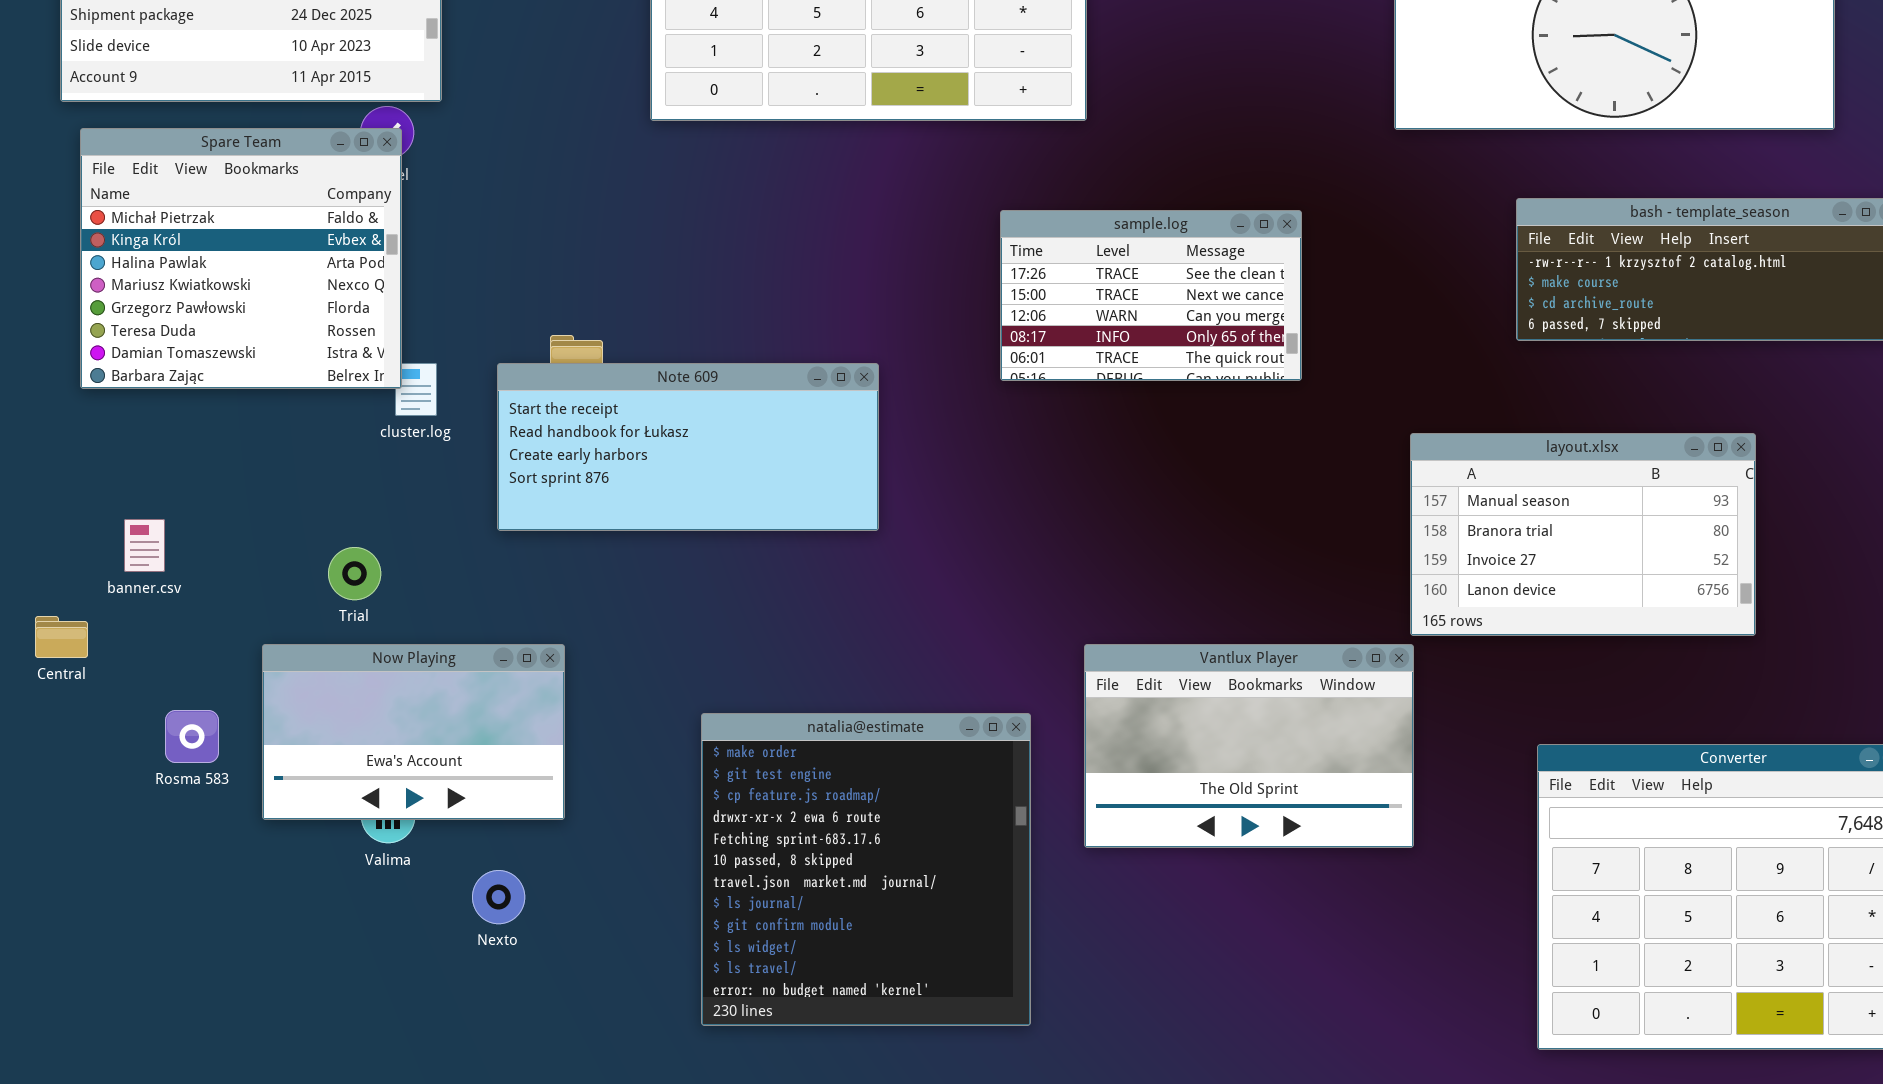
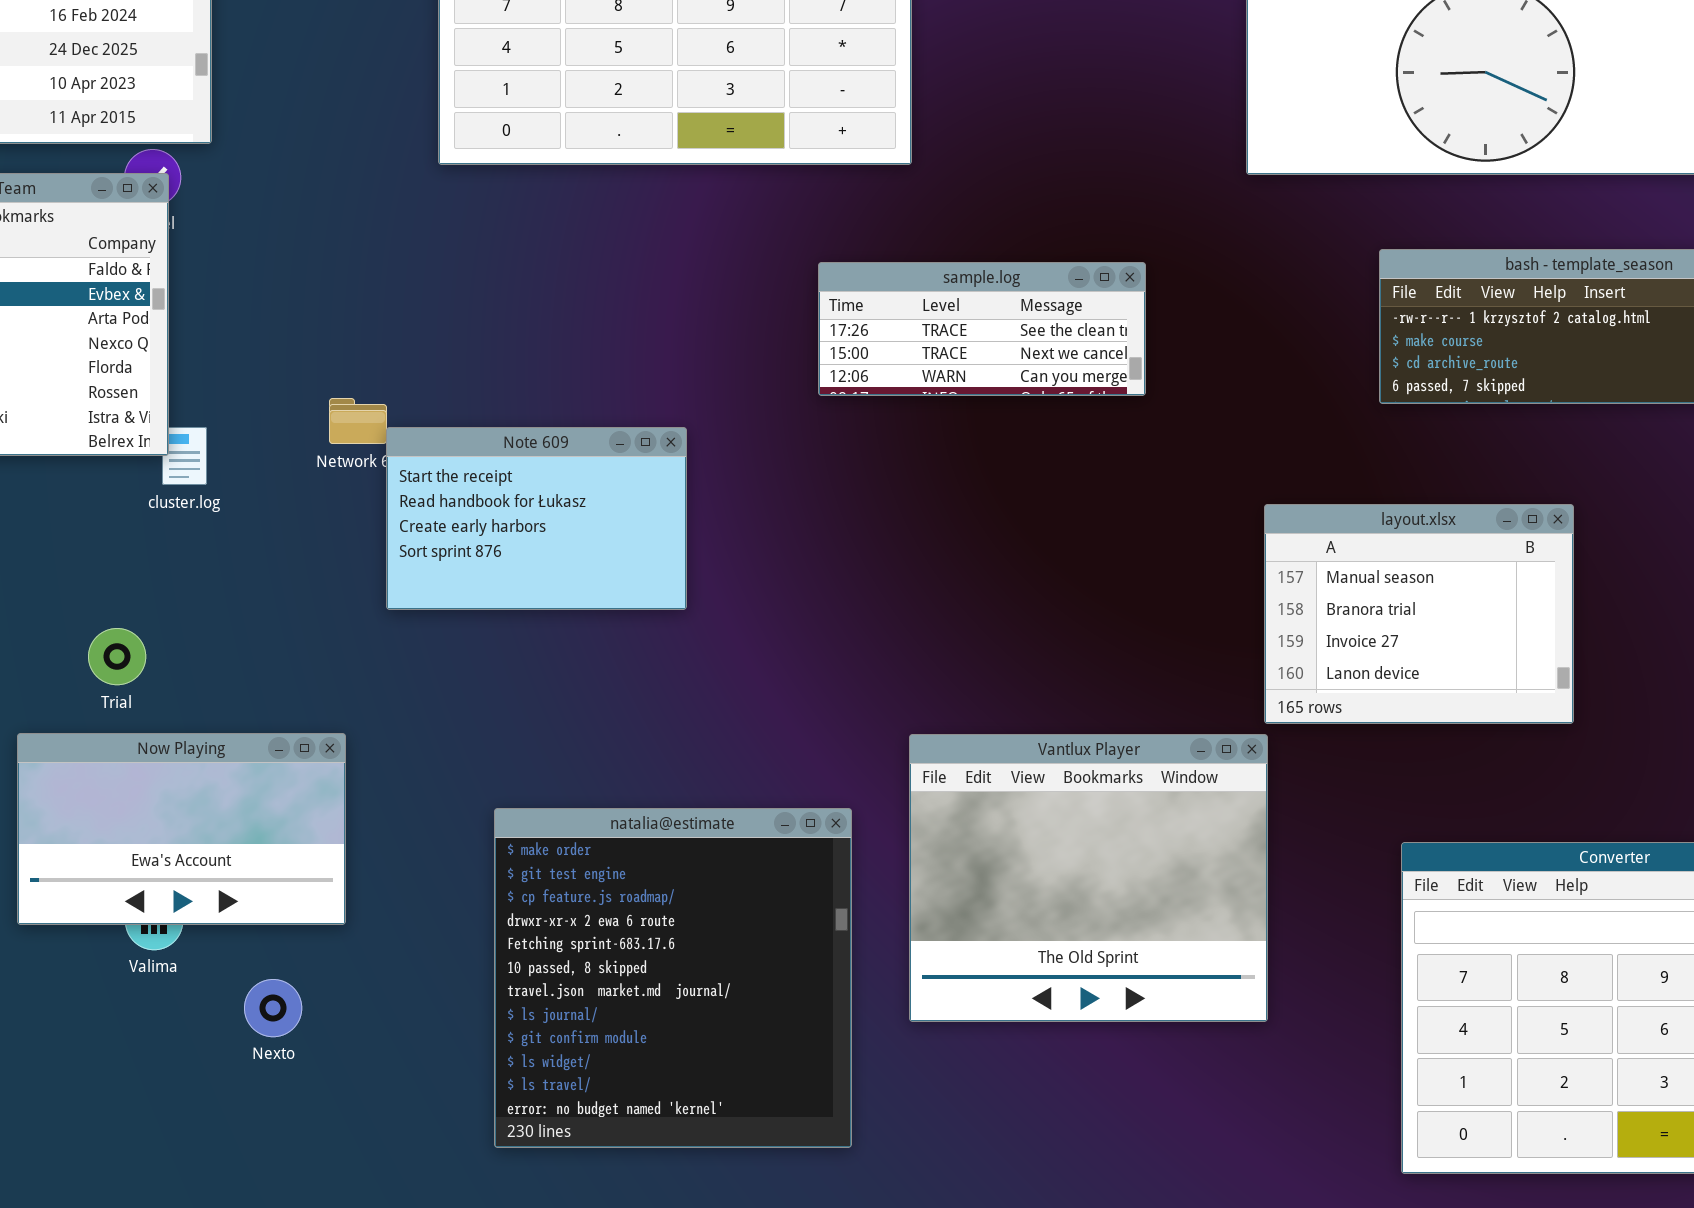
sample.log: [1000,210,1302,381] -> [818,262,1146,396], resized
Note 609: [497,363,879,531] -> [386,427,687,610], resized
layout.xlsx: [1410,433,1756,636] -> [1264,504,1574,724], resized
Vantlux Player: [1084,644,1414,848] -> [909,734,1268,1022], resized

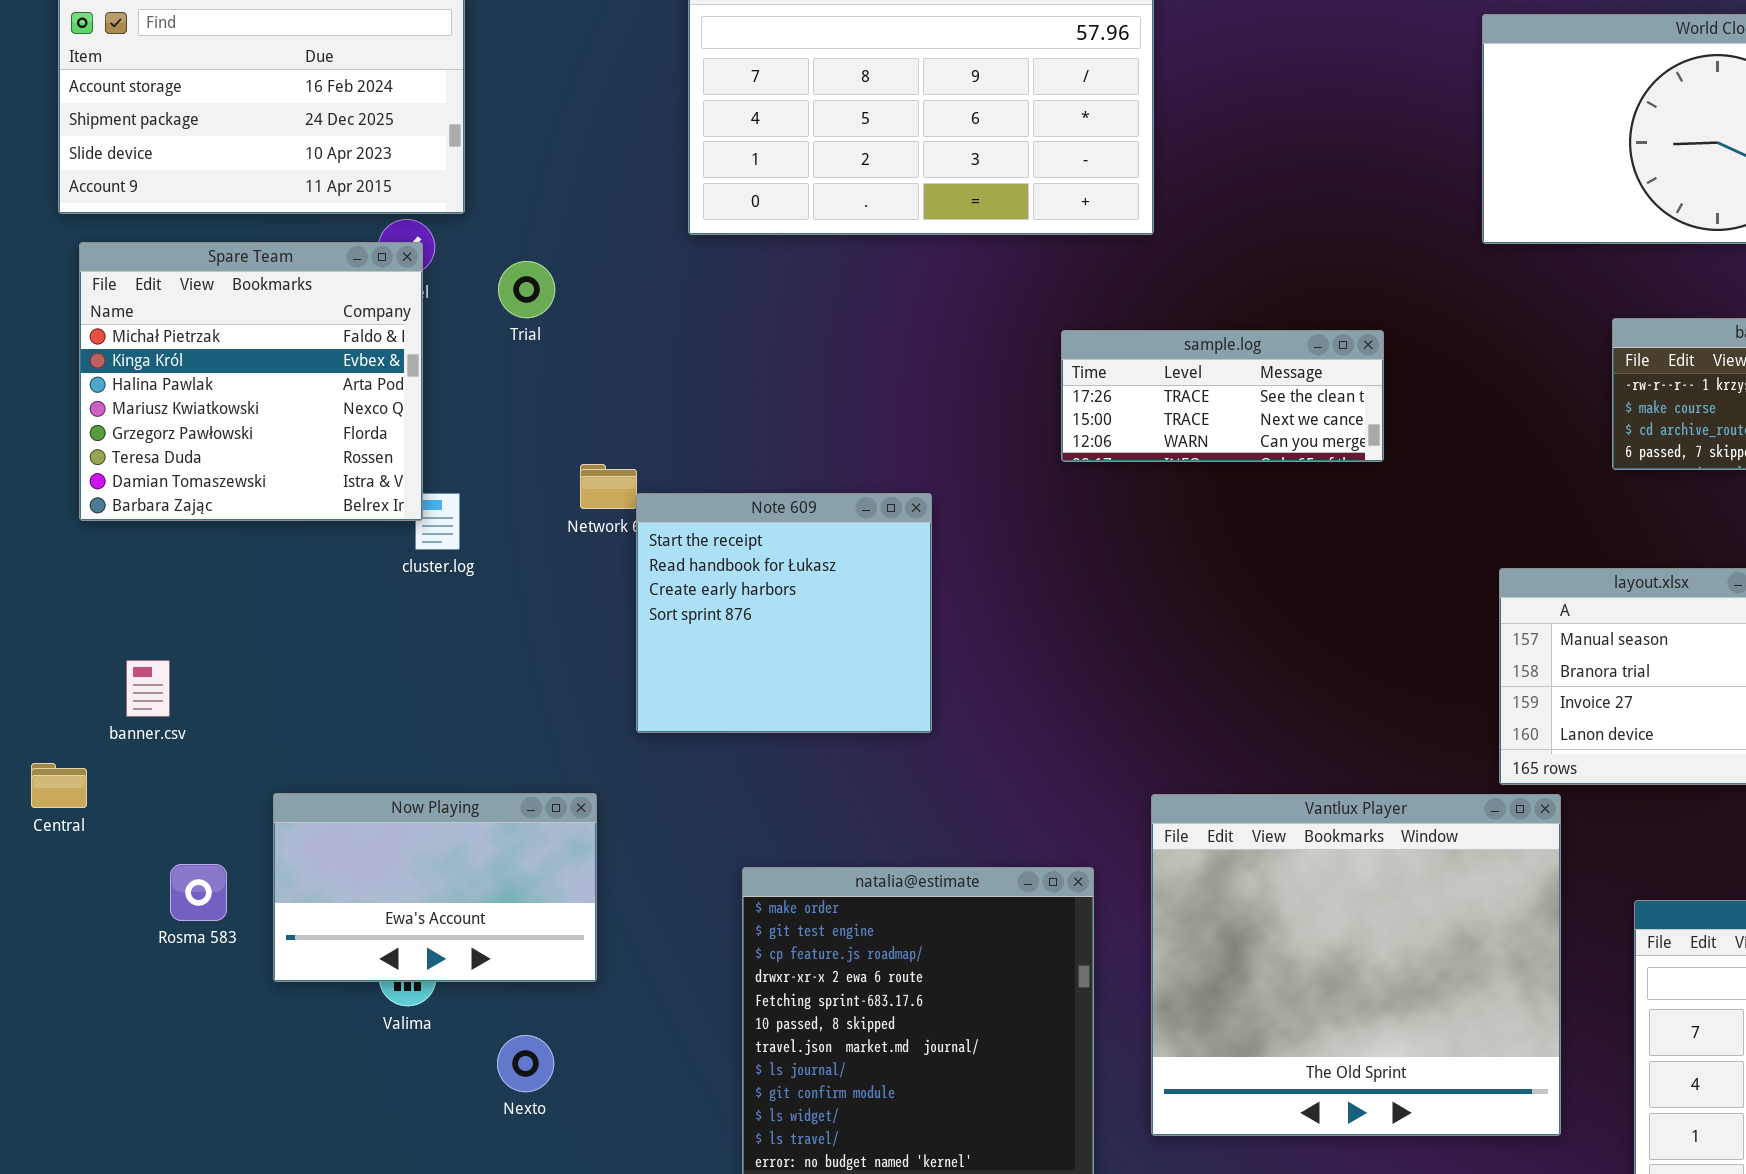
Note 609: [386,427,687,610] -> [636,493,932,733], resized
Trial: [88,628,146,685] -> [498,261,555,318], moved
Vantlux Player: [909,734,1268,1022] -> [1151,794,1561,1136], resized

